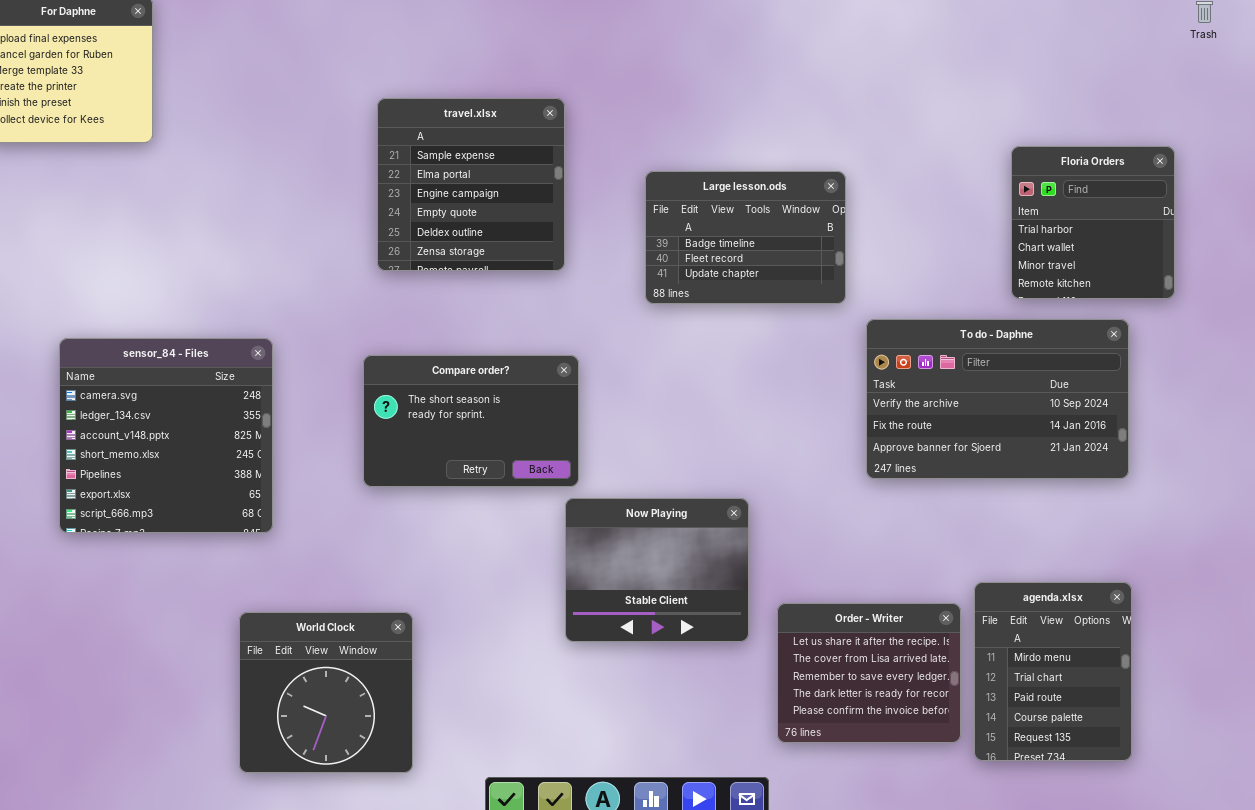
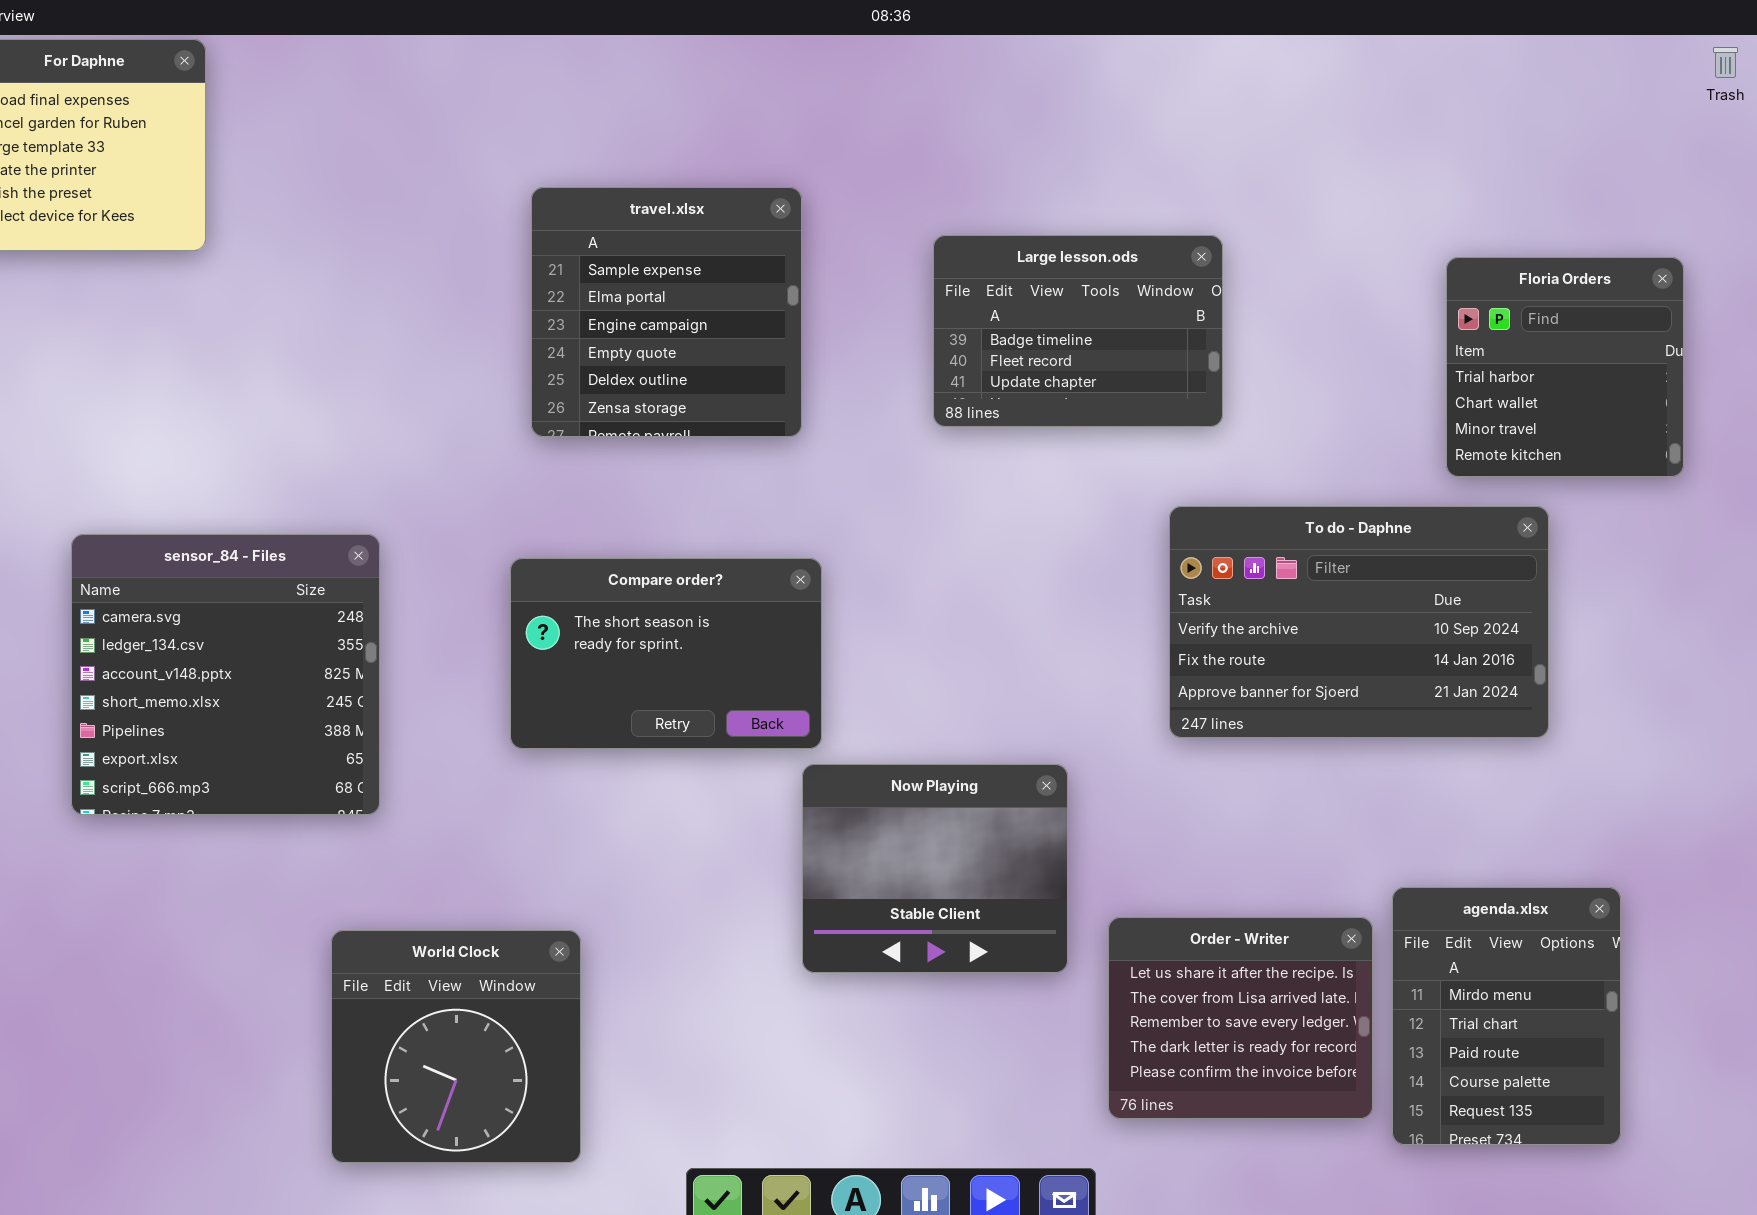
Large lesson.ods: [645,171,846,304] -> [933,235,1223,427], moved
To do - Daphne: [866,319,1129,479] -> [1169,506,1549,738], moved

